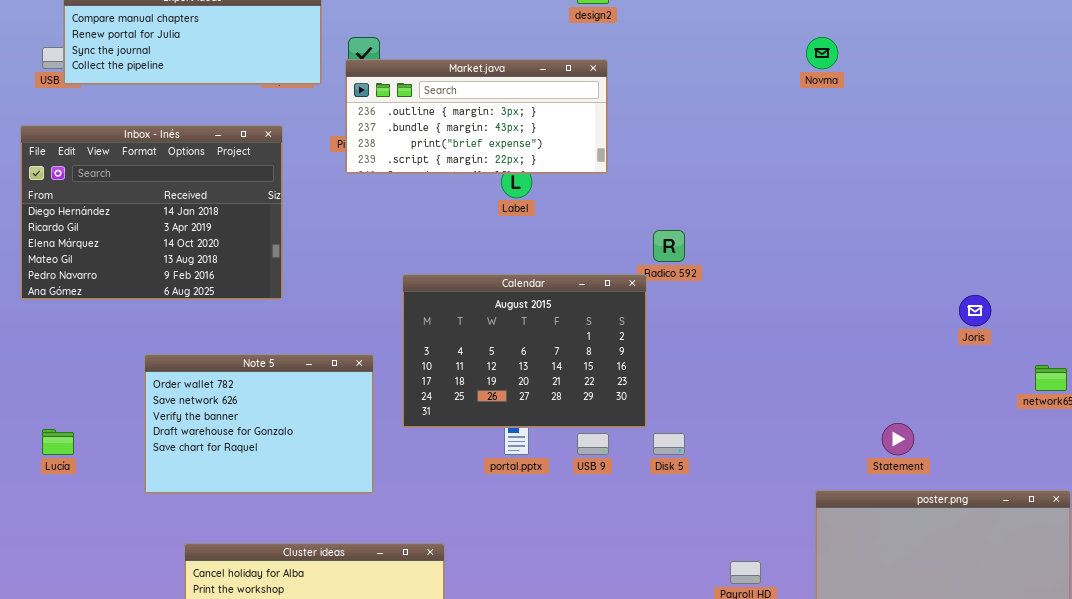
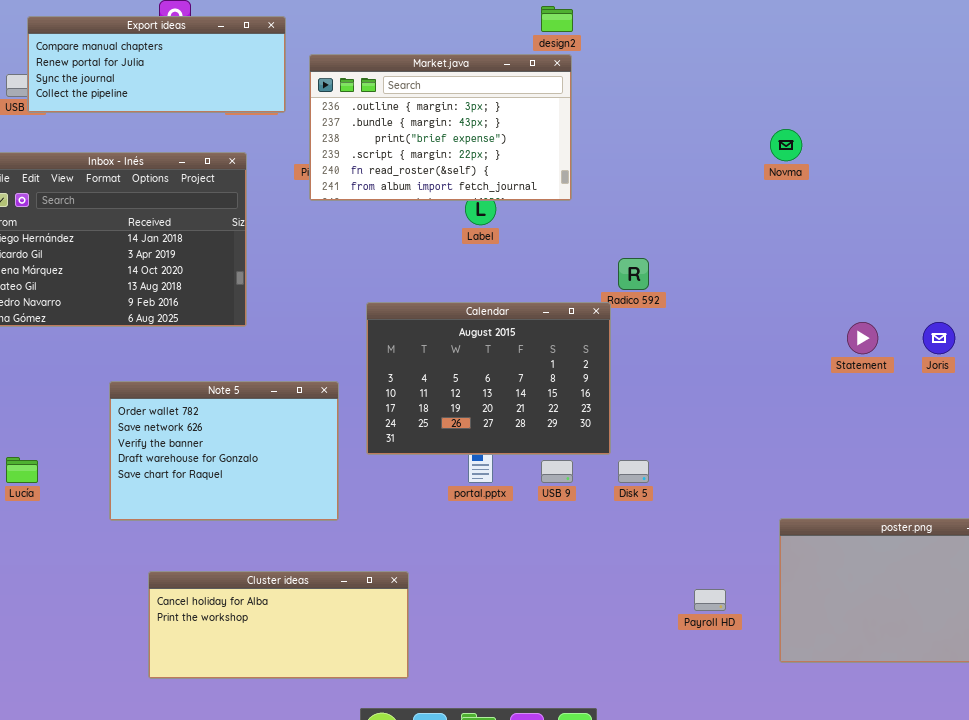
Novma: [806,37,838,69] -> [770,129,802,161], moved
Market.java: [345,59,608,174] -> [309,54,572,201], resized
Statement: [882,423,914,455] -> [847,322,878,354], moved

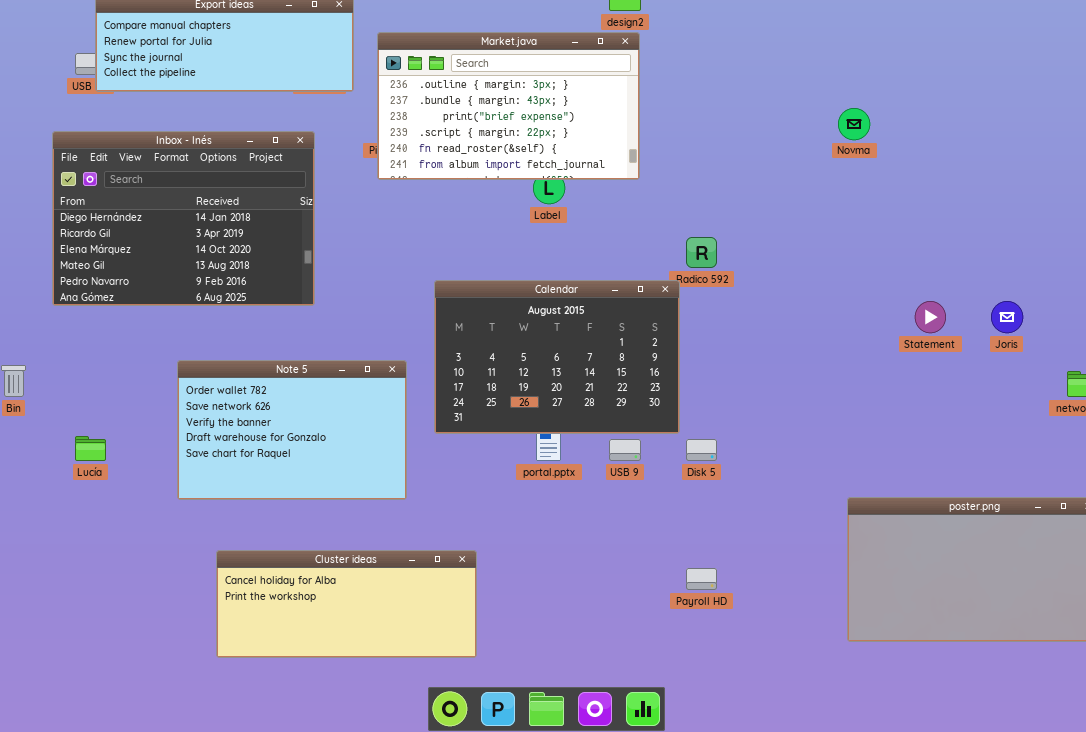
Payroll HD: [694,589,726,611] -> [686,568,717,590], moved

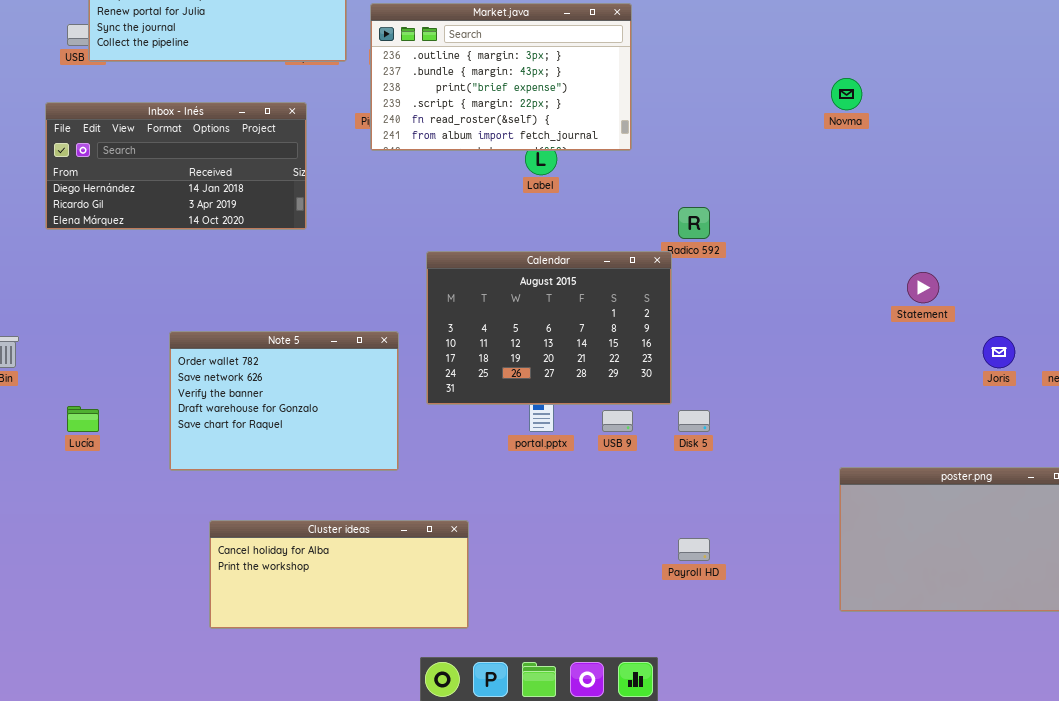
Inbox - Inés: [52,131,315,306] -> [45,102,307,230], resized
Joris: [991,301,1023,333] -> [983,336,1015,368], moved

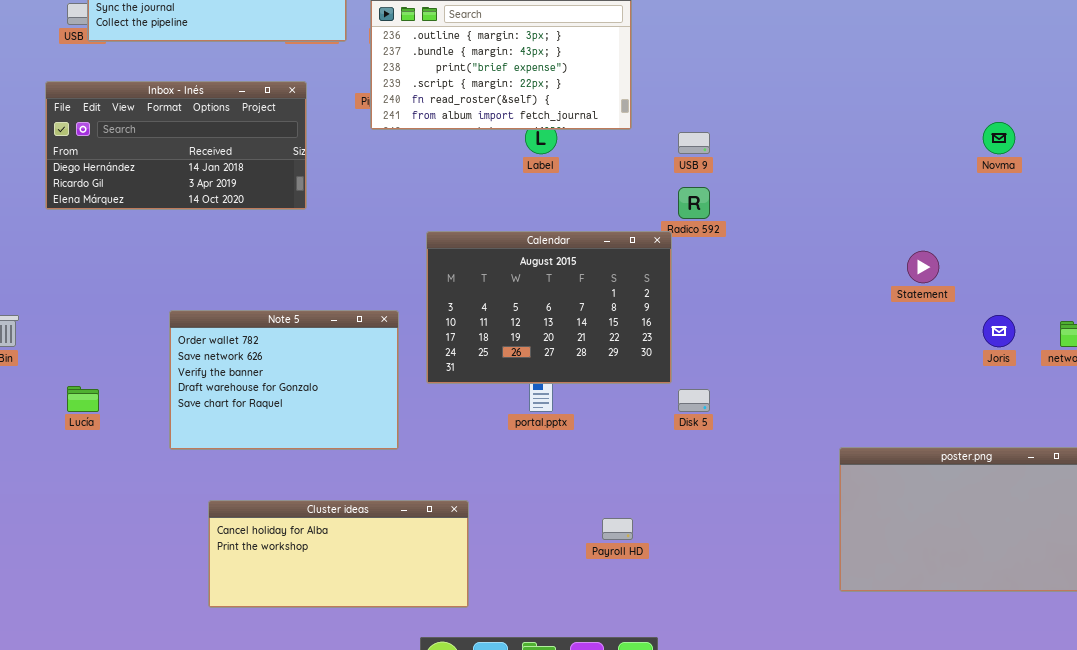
Novma: [831,78,862,110] -> [983,122,1015,154], moved
USB 9: [602,410,633,432] -> [678,132,710,154], moved
Payroll HD: [678,538,710,561] -> [602,518,633,540], moved

